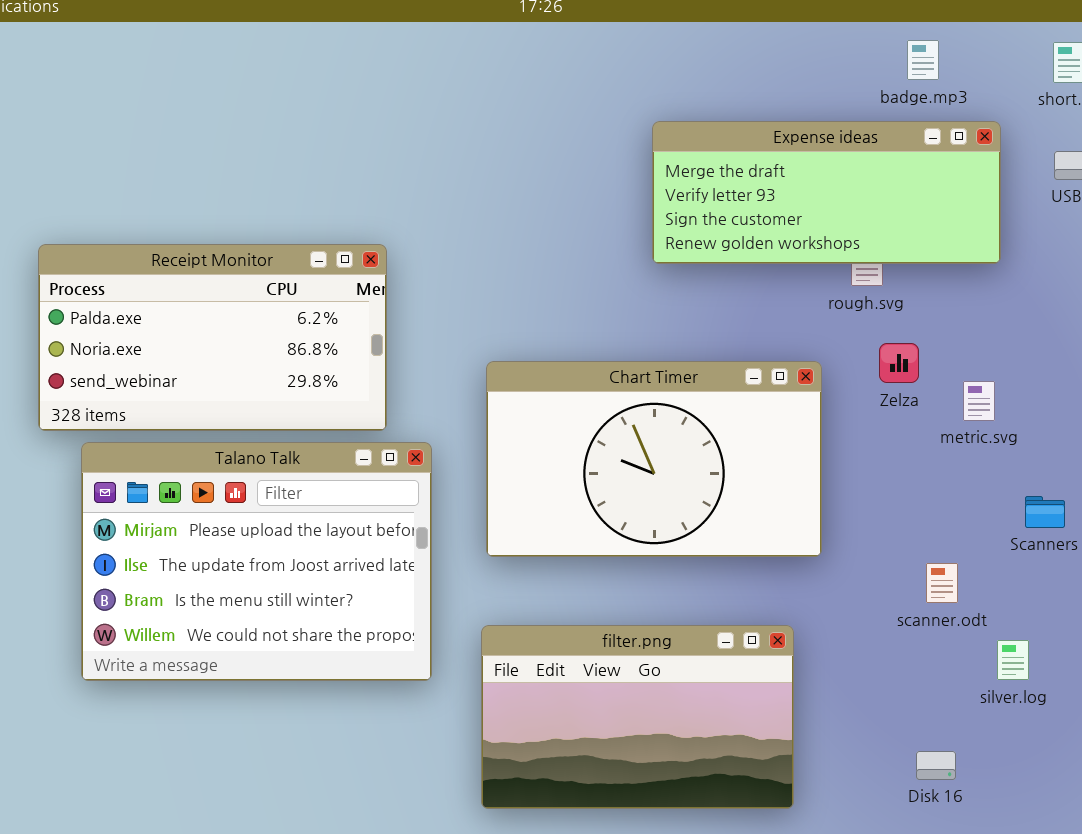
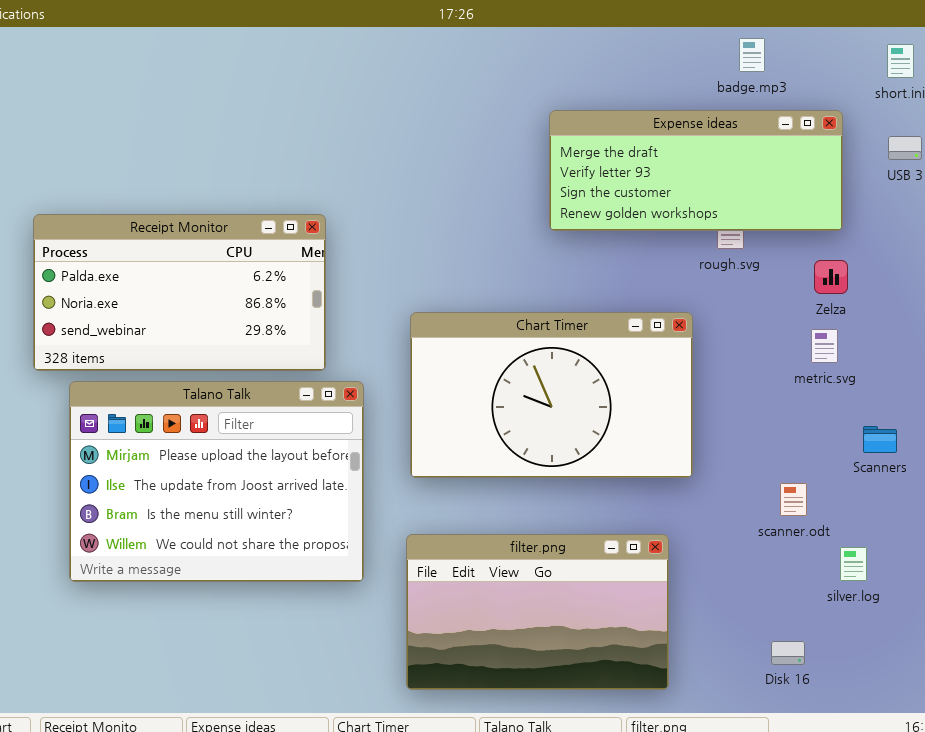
badge.mp3: [907,40,939,80] -> [739,38,765,72], moved
Zelza: [879,343,919,383] -> [814,260,848,294], moved

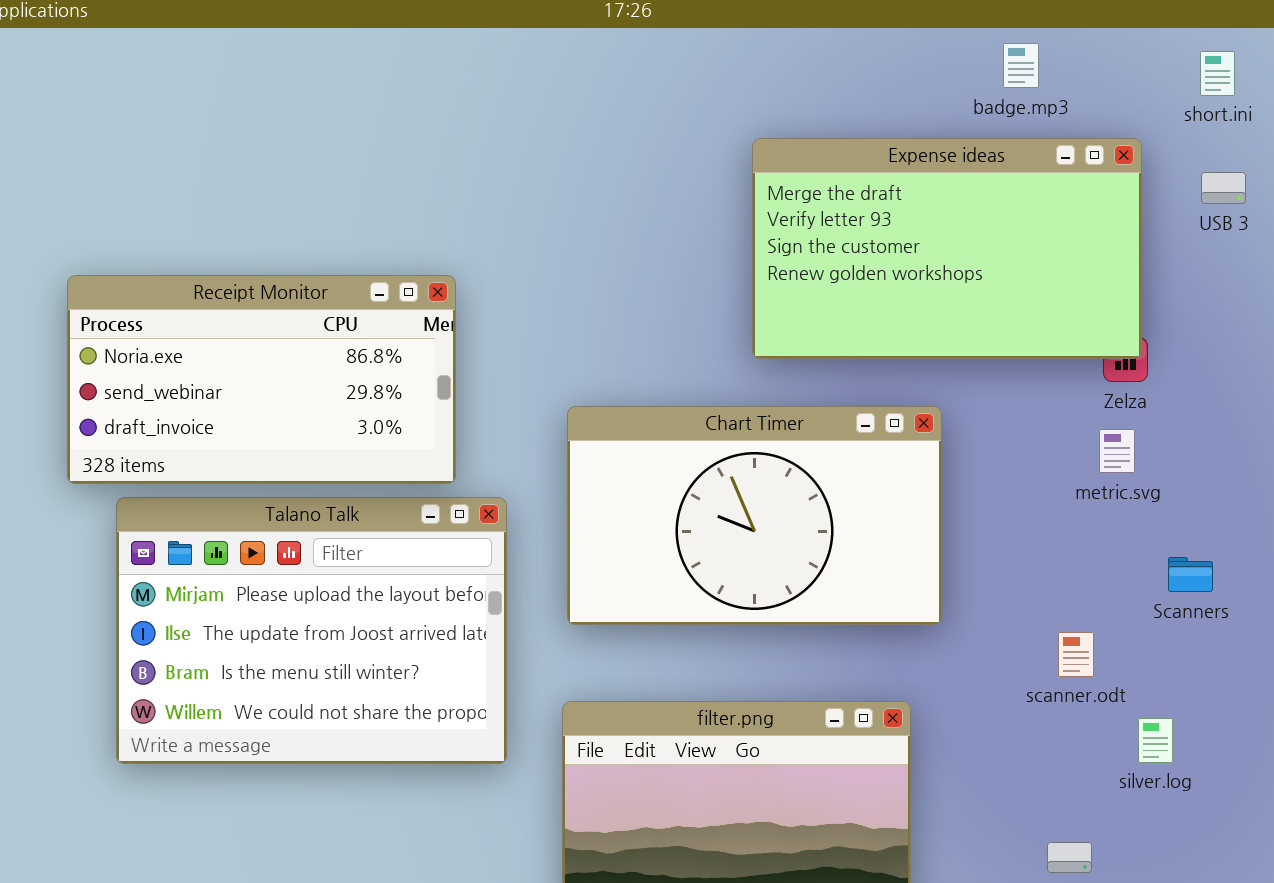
Expense ideas: [549,110,843,231] -> [752,138,1142,359], resized
Receipt Monitor: [33,214,326,371] -> [67,275,456,484], scrolled down 1 row

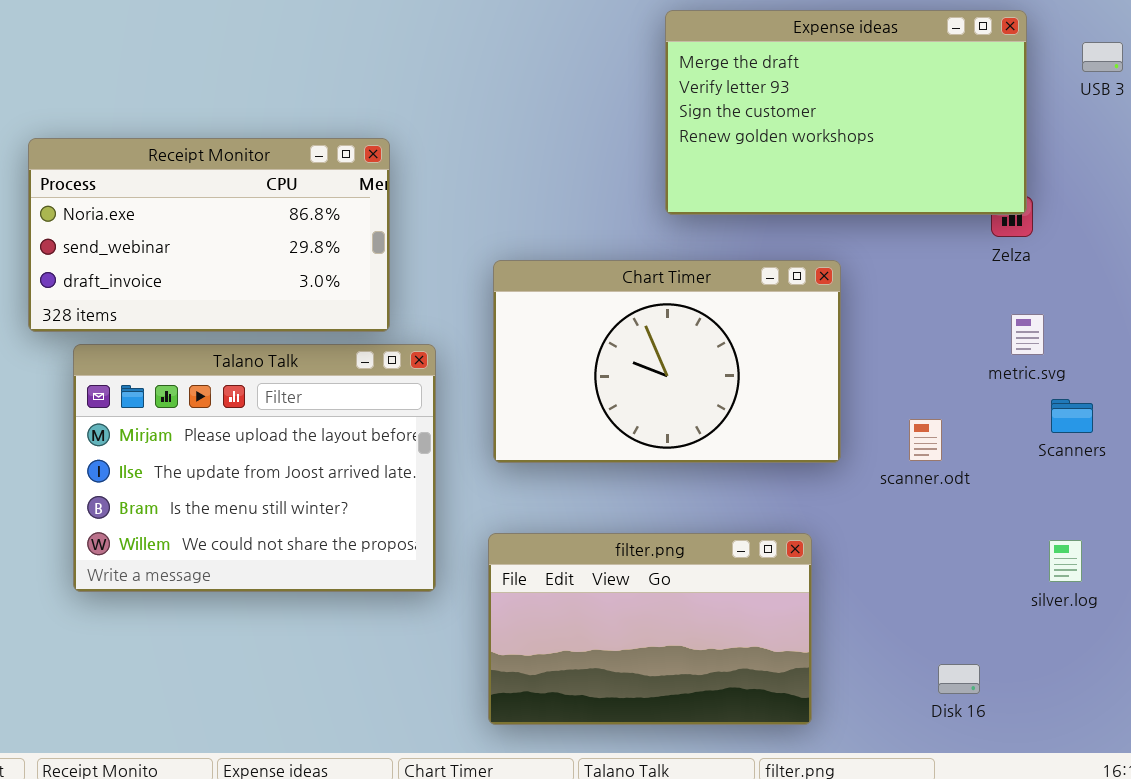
metric.svg: [1099,429,1135,473] -> [1011,314,1044,355], moved
scanner.odt: [1058,632,1094,677] -> [909,419,942,461], moved
silver.log: [1138,718,1173,763] -> [1049,540,1082,582], moved

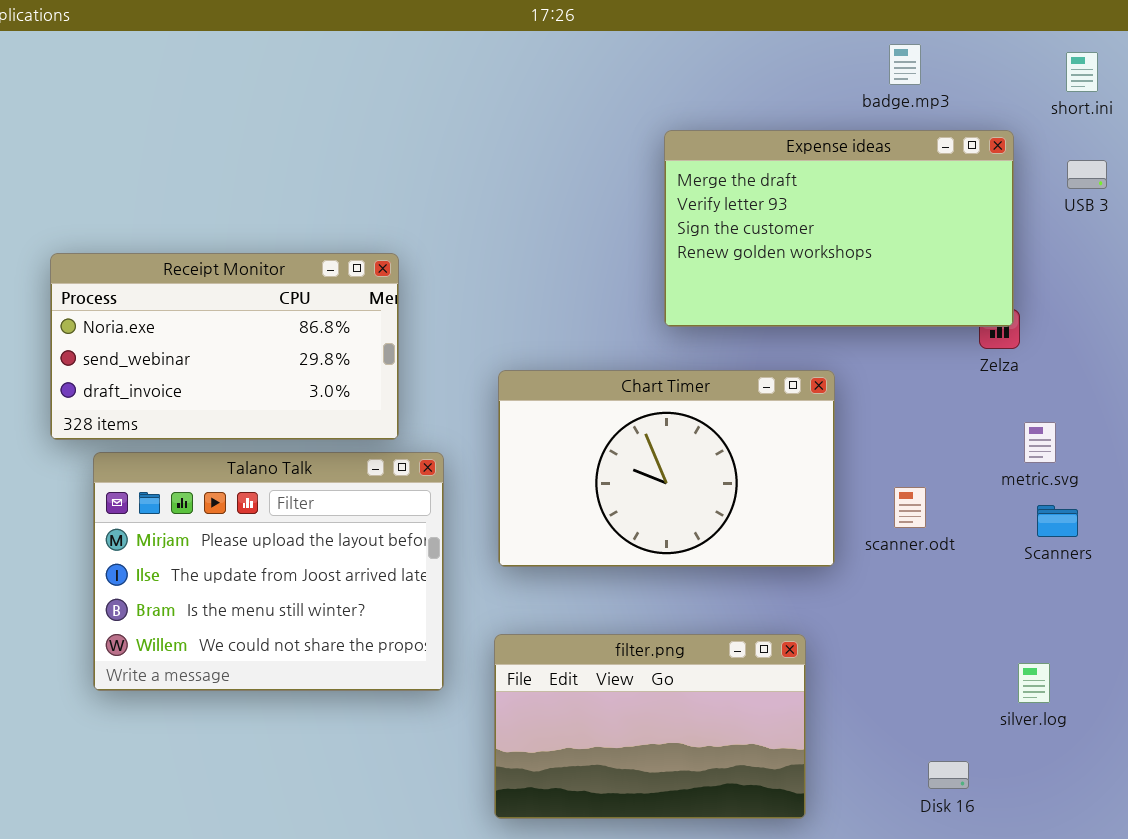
metric.svg: [1011,314,1044,355] -> [1024,422,1056,463], moved
scanner.odt: [909,419,942,461] -> [894,487,926,528], moved
silver.log: [1049,540,1082,582] -> [1018,663,1050,703], moved

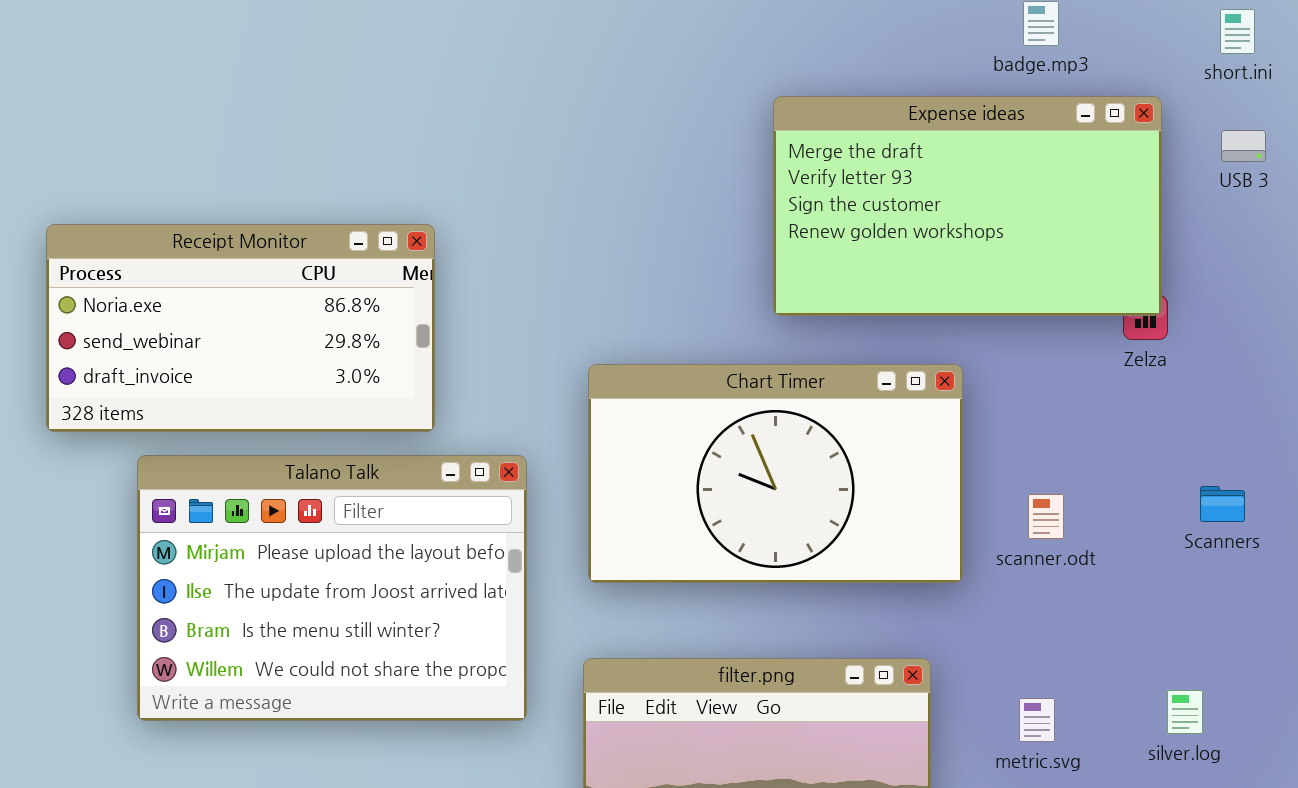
Receipt Monitor: [50,253,399,440] -> [46,224,435,432], moved
metric.svg: [1024,422,1056,463] -> [1019,698,1055,742], moved
Scanners: [1037,505,1078,537] -> [1200,486,1245,522], moved

